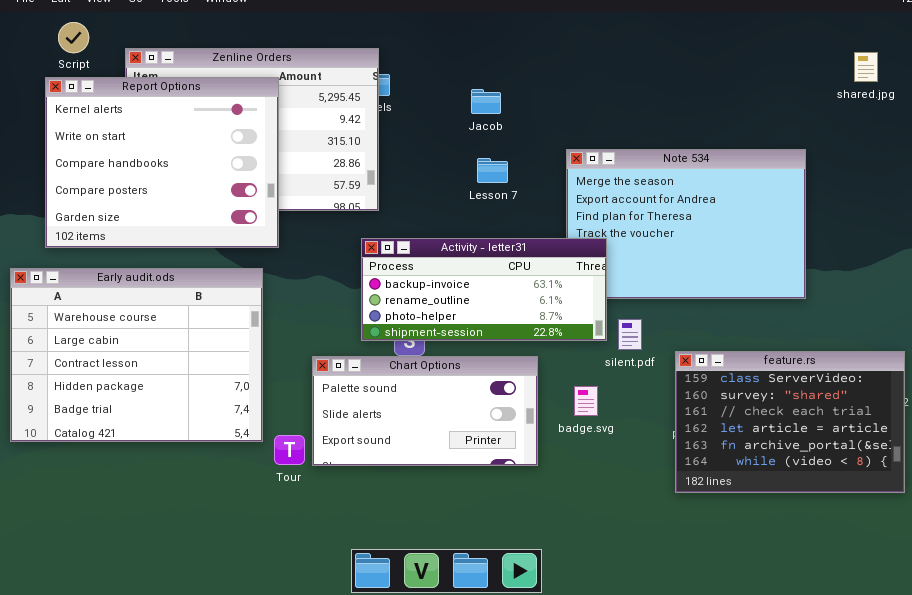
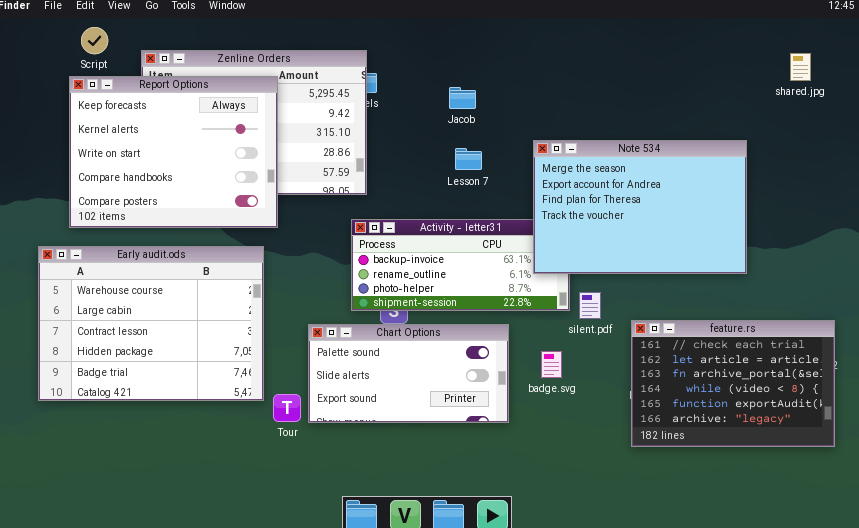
Report Options: [45,77,279,248] -> [69,76,278,228], scrolled up 1 row
Note 534: [566,149,806,299] -> [533,140,747,274], raised
feature.rs: [675,351,905,493] -> [631,320,835,447], scrolled down 2 rows

